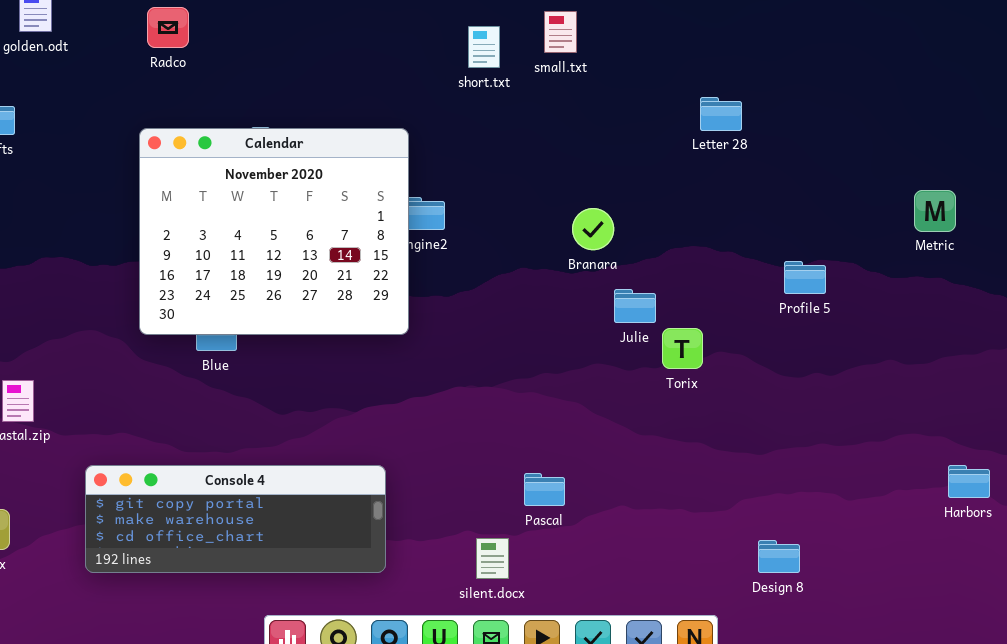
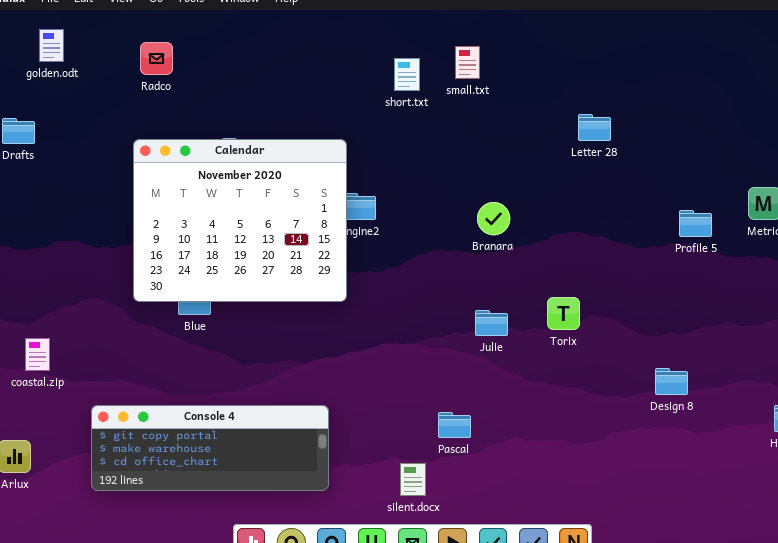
Profile 5: [784,261,826,294] -> [679,210,712,237], moved
Julie: [614,289,656,323] -> [475,310,508,336], moved
Design 8: [758,540,800,573] -> [655,368,688,395], moved

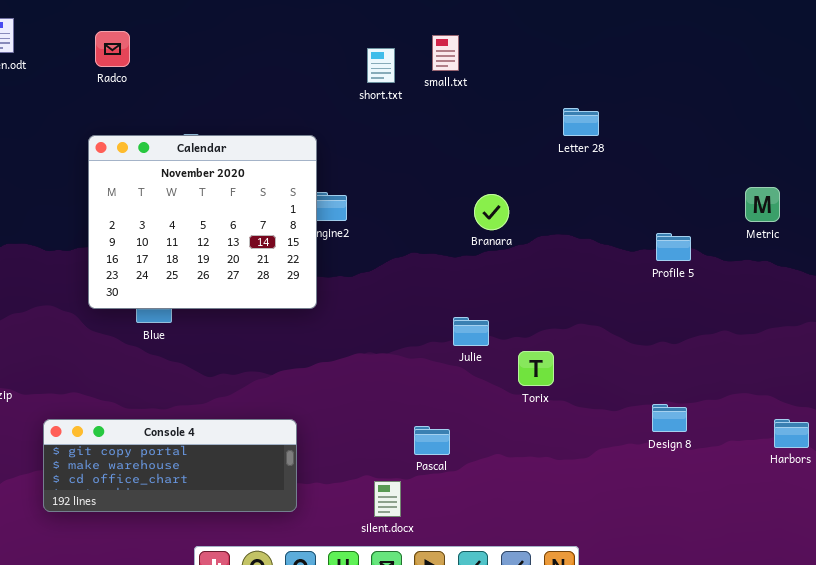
Branara: [477,202,510,235] -> [474,194,509,230], moved
Profile 5: [679,210,712,237] -> [656,233,691,261], moved
Torix: [547,297,580,330] -> [518,351,554,386], moved
Design 8: [655,368,688,395] -> [652,404,687,432], moved

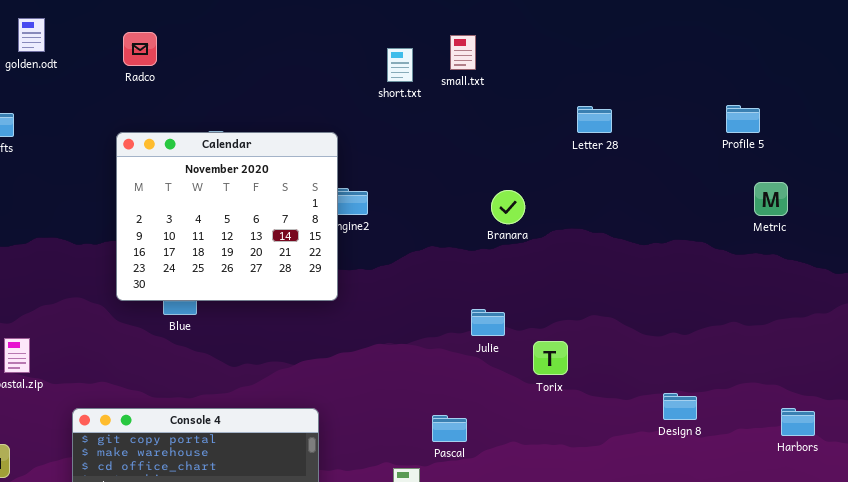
Profile 5: [656,233,691,261] -> [726,105,760,133], moved

